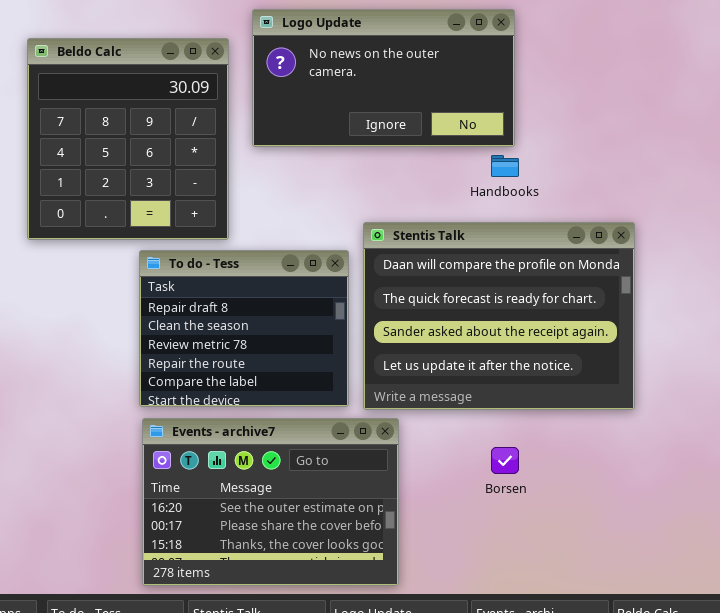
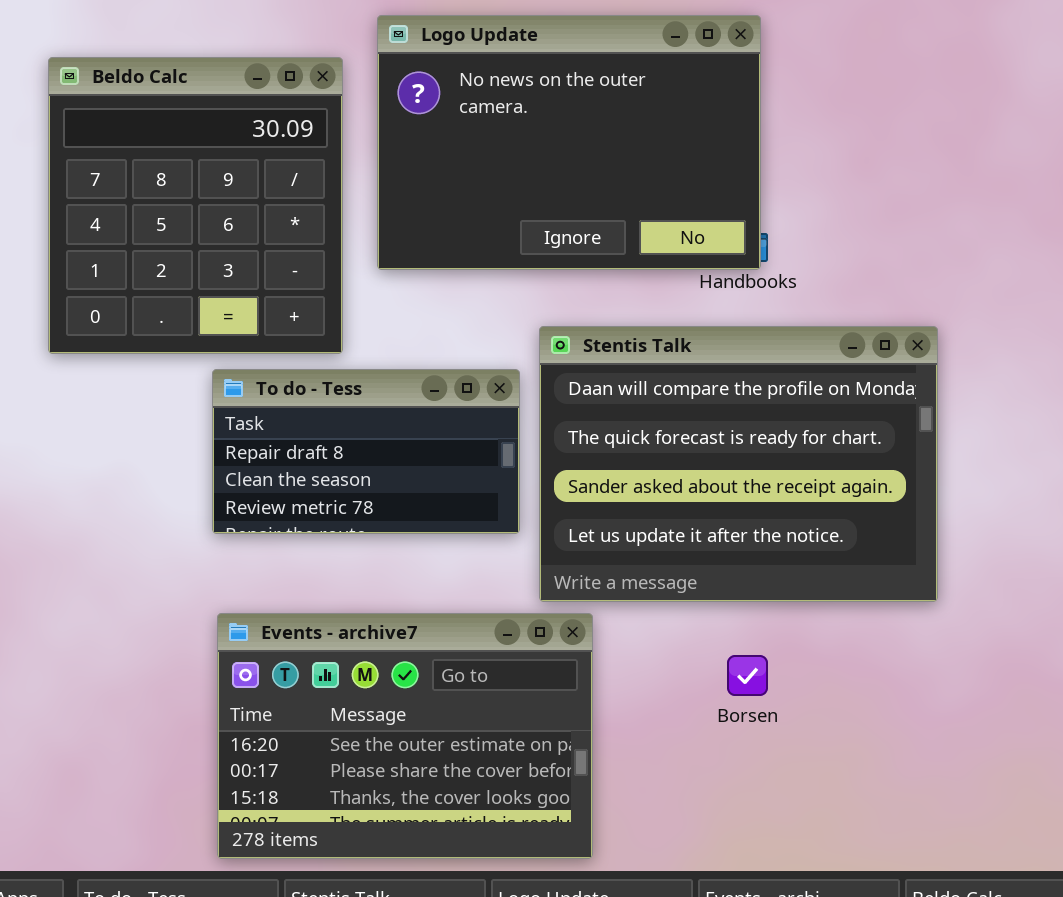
Logo Update: [252,9,515,147] -> [377,15,761,270], resized
To do - Tess: [139,250,349,407] -> [212,369,520,534], resized

